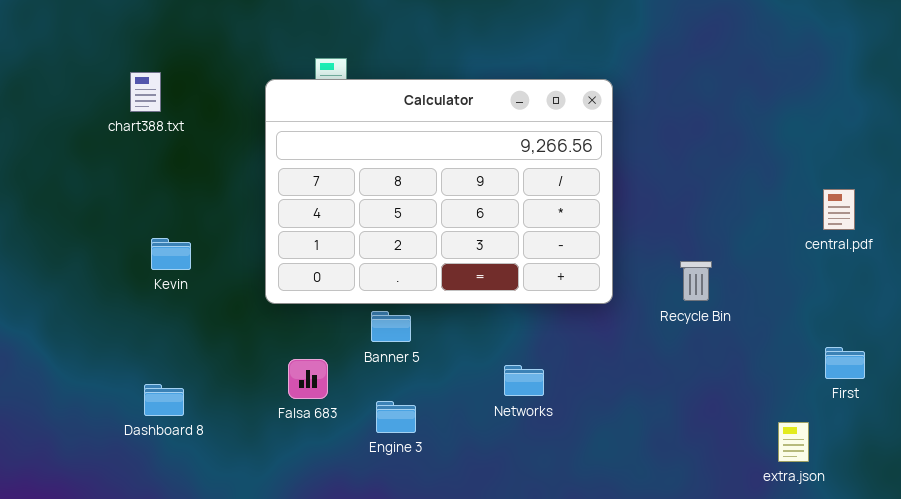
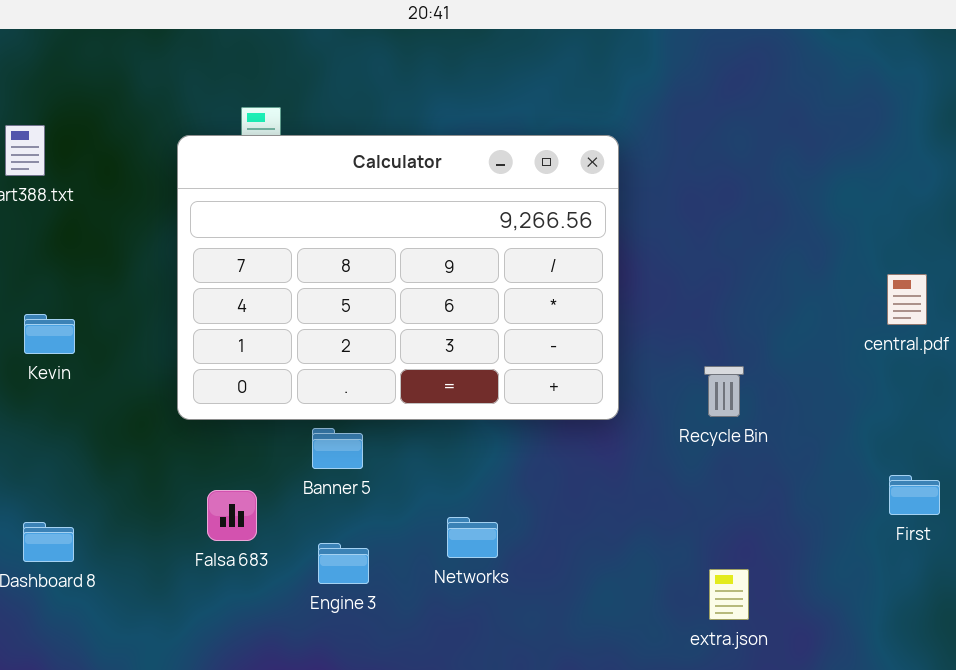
Kevin: [151,238,191,270] -> [24,314,75,354], moved
Networks: [504,365,544,396] -> [447,517,498,558], moved
extra.json: [778,422,809,462] -> [709,569,749,620], moved

